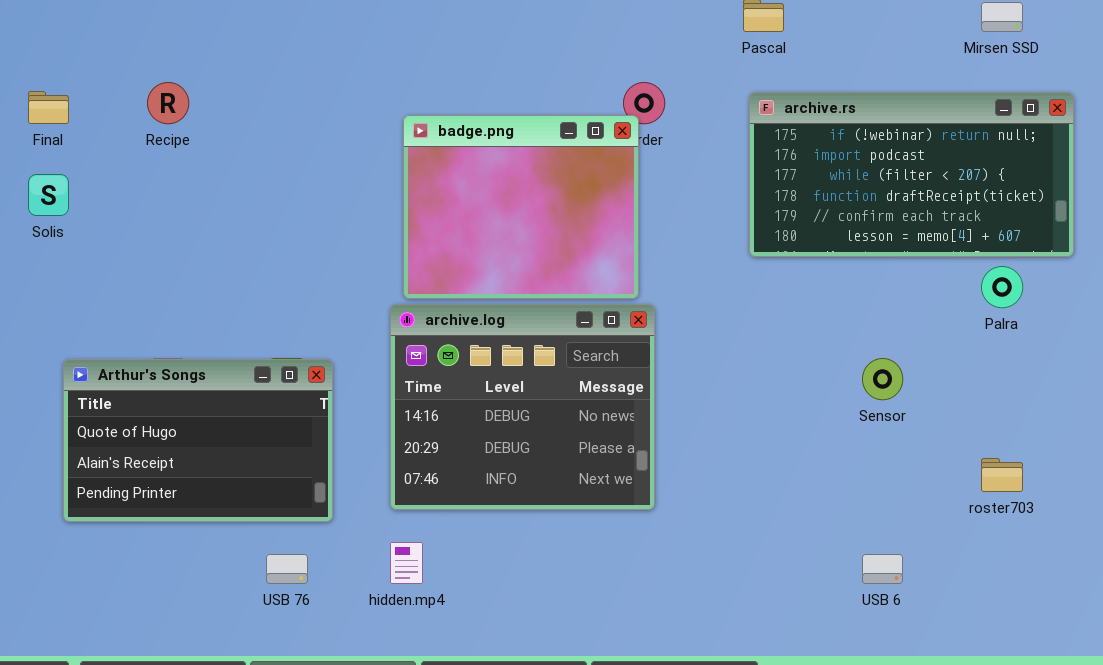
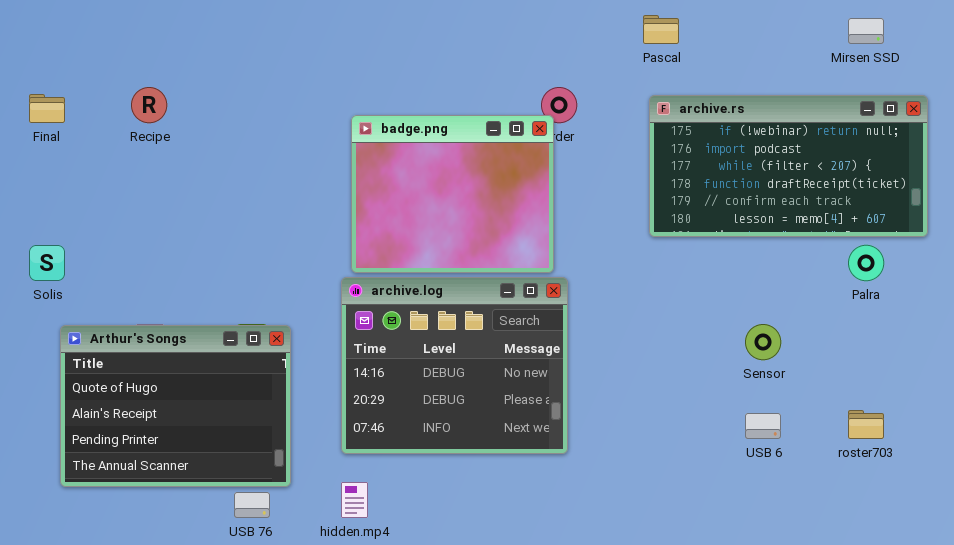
Solis: [28,174,69,216] -> [29,245,65,281], moved
Arthur's Songs: [63,359,333,522] -> [60,325,291,487], resized
USB 6: [862,554,903,584] -> [745,413,781,439], moved

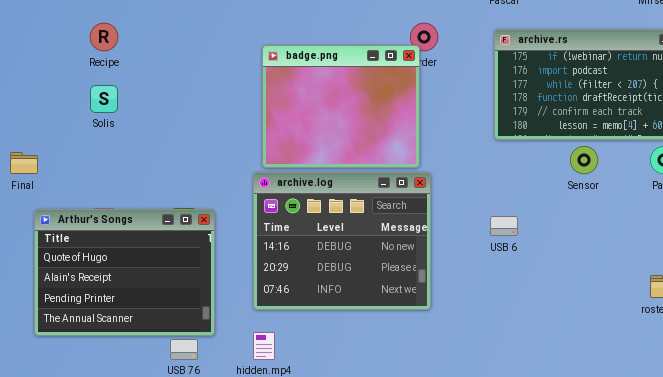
Final: [29,94,65,123] -> [10,152,38,174], moved
Solis: [29,245,65,281] -> [90,85,118,113], moved
Sensor: [745,324,781,360] -> [570,146,598,174], moved
USB 6: [745,413,781,439] -> [490,216,518,236], moved

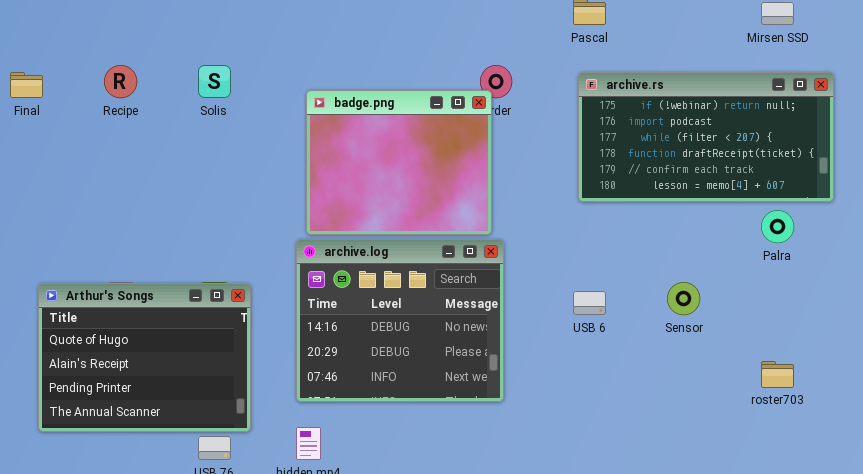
Solis: [90,85,118,113] -> [198,65,231,98], moved
Sensor: [570,146,598,174] -> [667,282,700,315], moved
Final: [10,152,38,174] -> [10,72,43,98], moved

